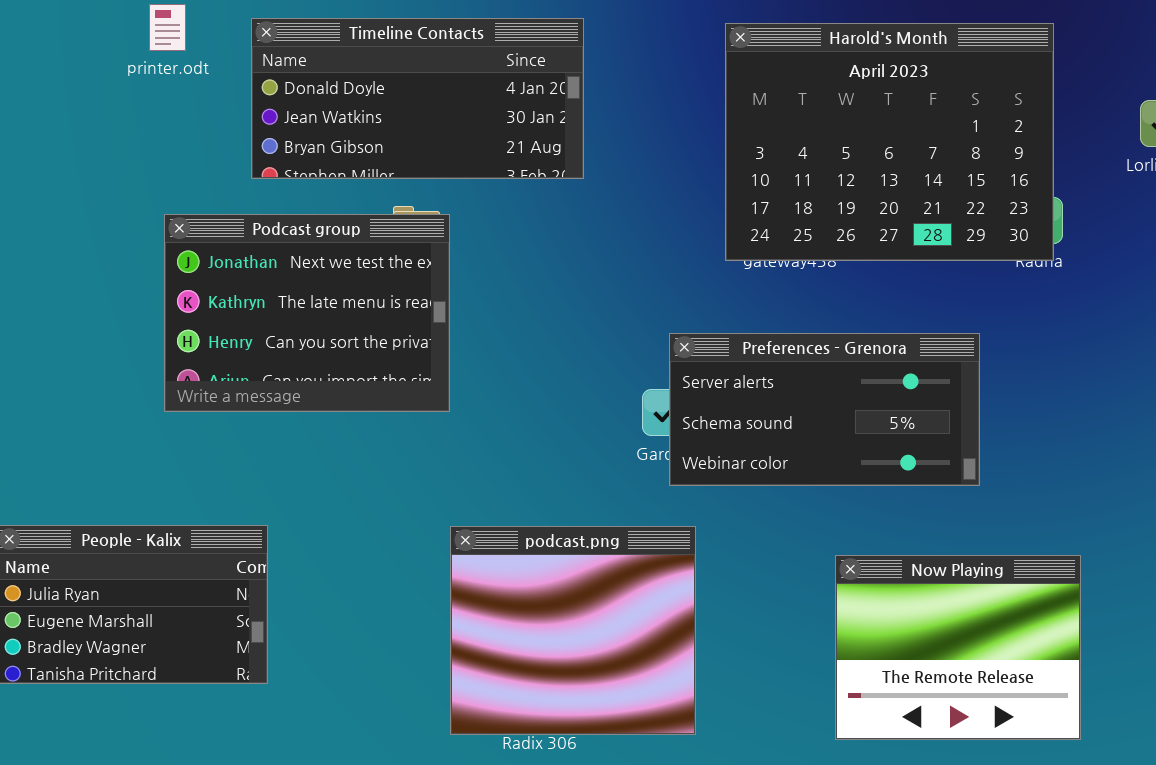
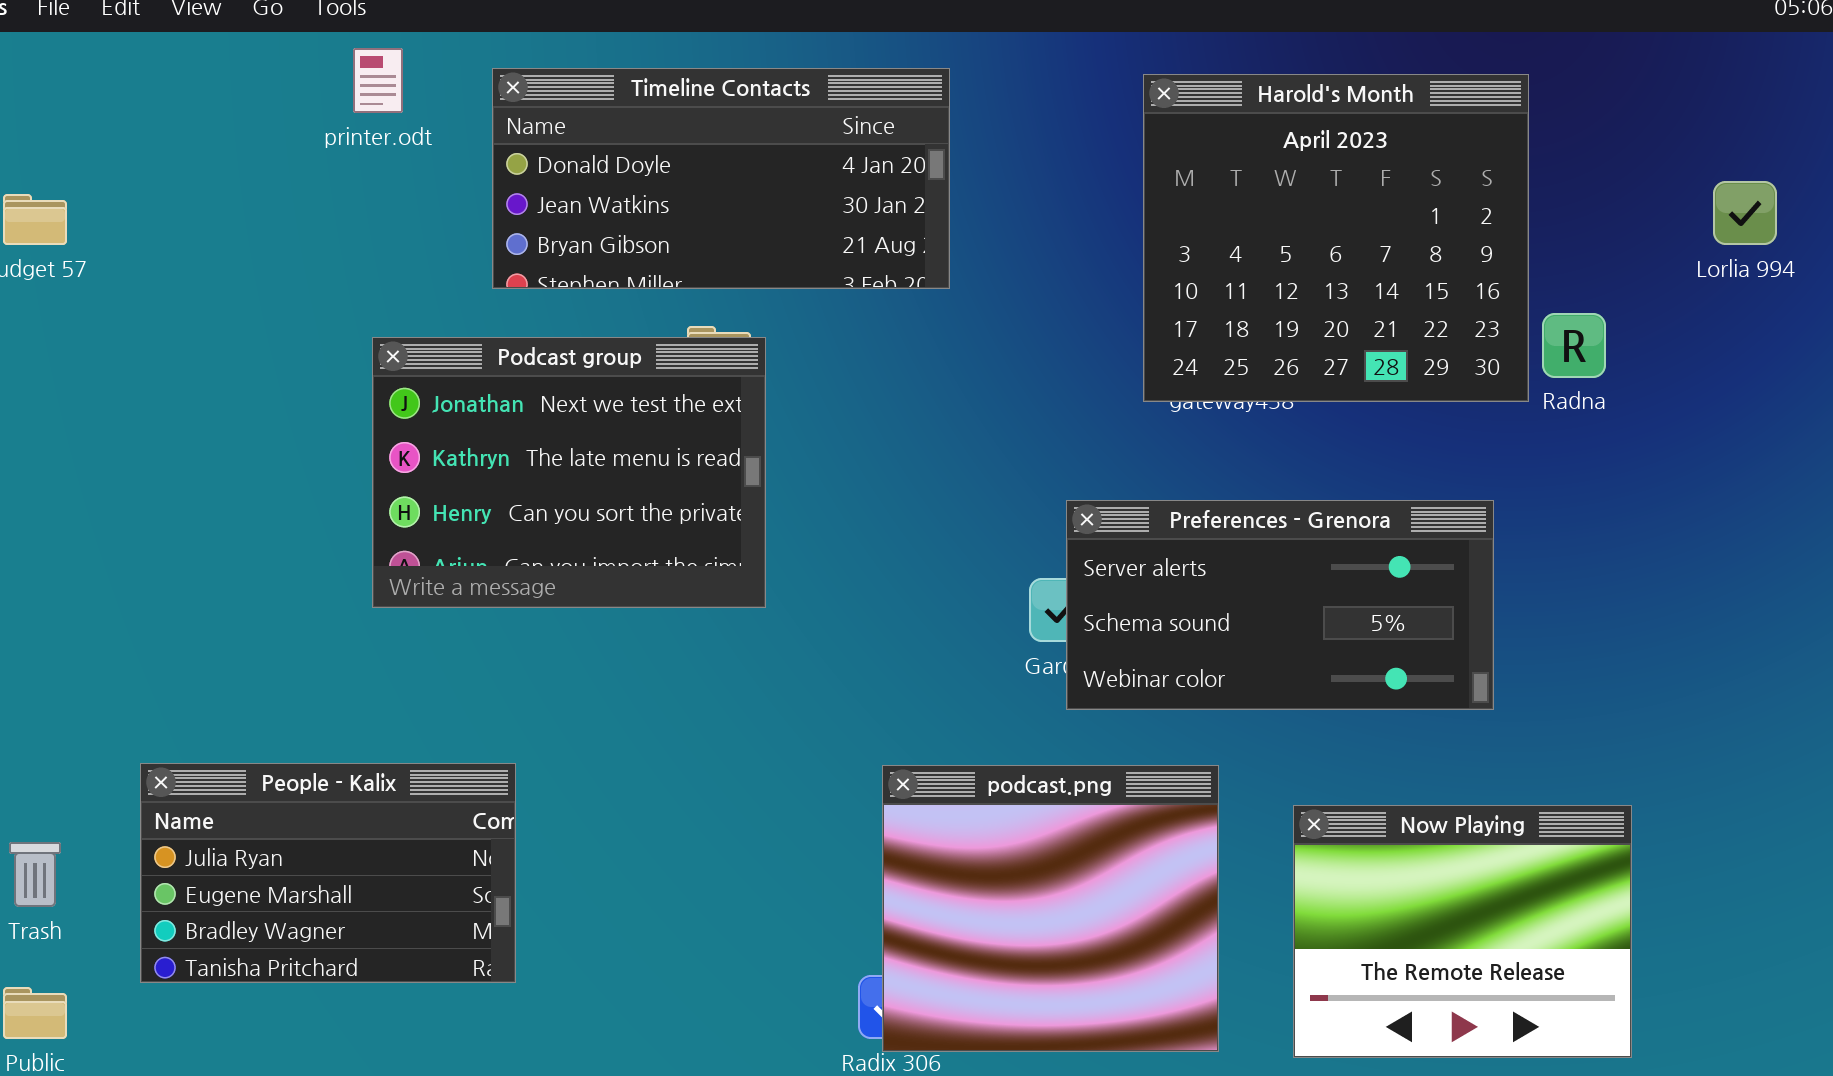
Harold's Month: [725,23,1054,261] -> [1143,74,1529,402], resized
podcast.png: [450,526,696,735] -> [882,765,1219,1052], moved

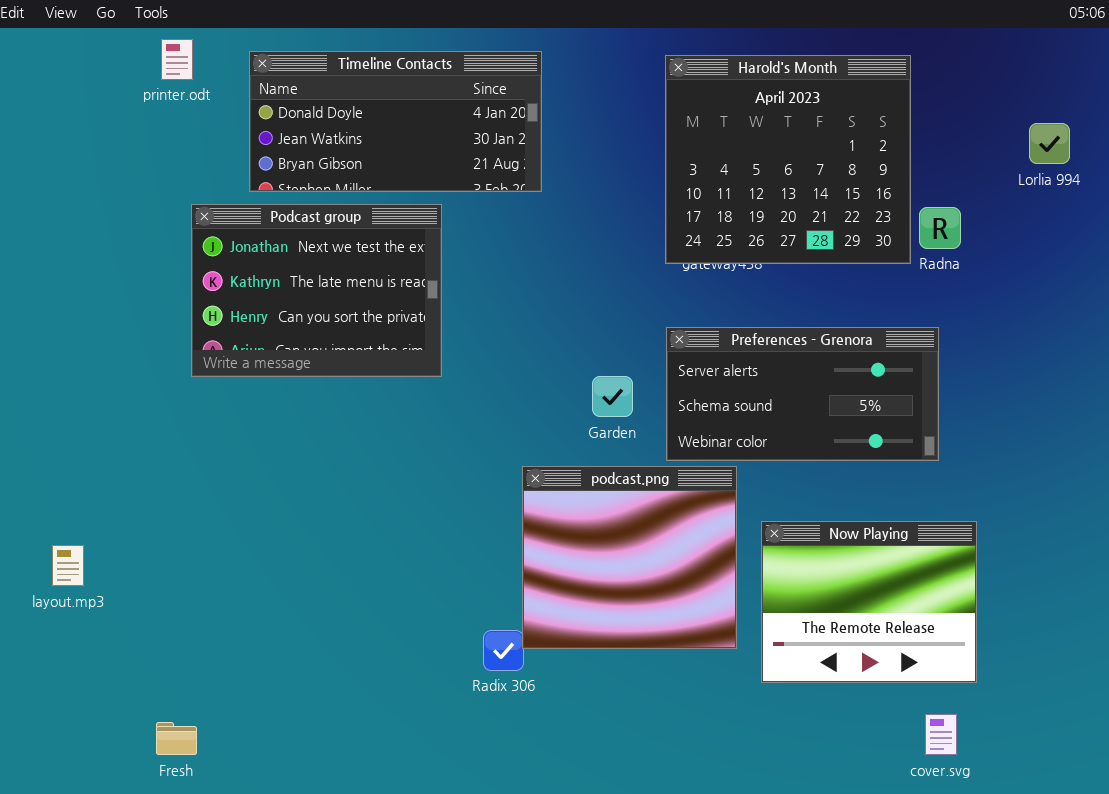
Podcast group: [372,337,766,608] -> [191,204,442,377], moved
Preferences - Grenora: [1066,500,1494,710] -> [666,327,939,461], moved
People - Kalix: [140,763,516,983] -> none, closed
podcast.png: [882,765,1219,1052] -> [522,466,737,649], moved

